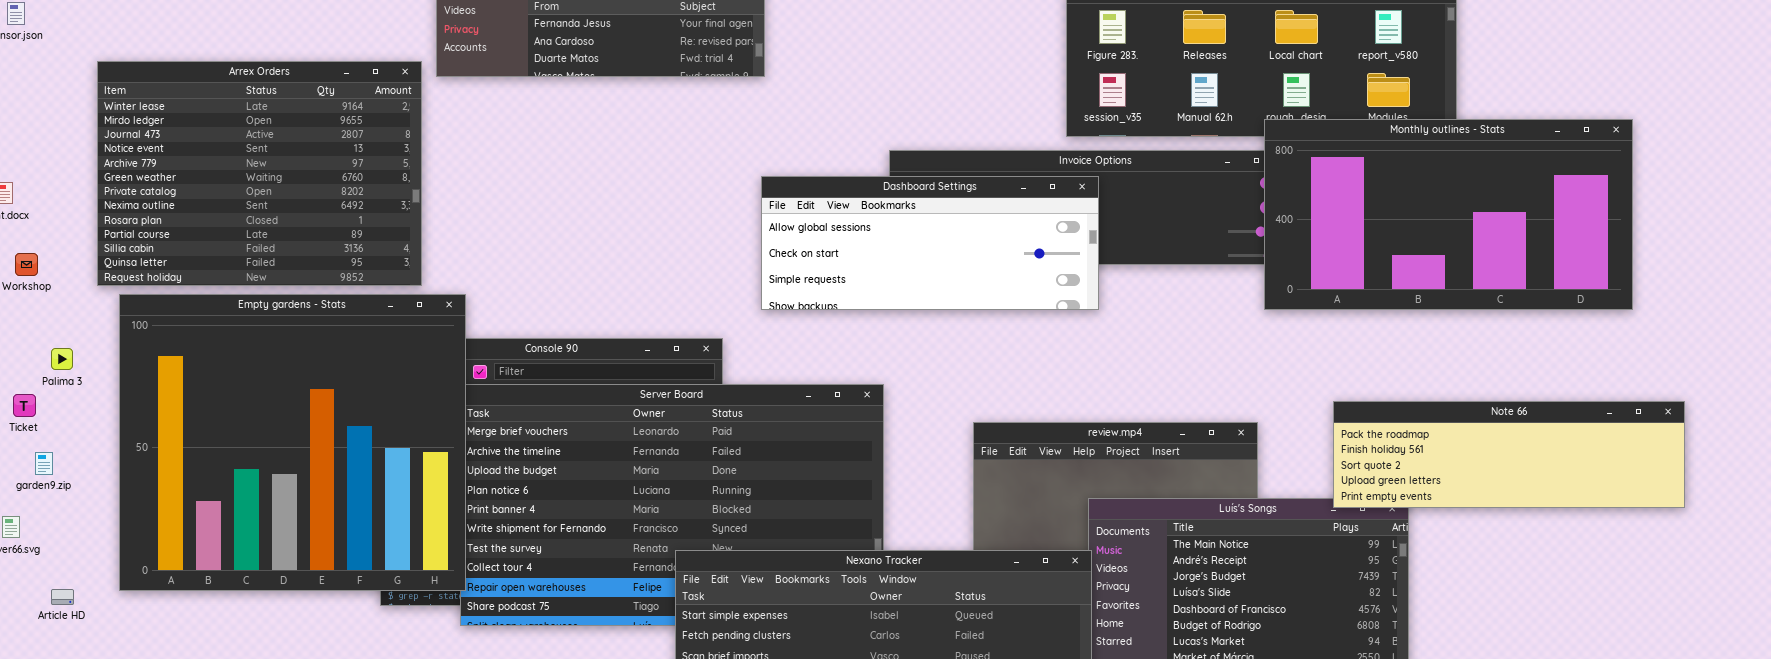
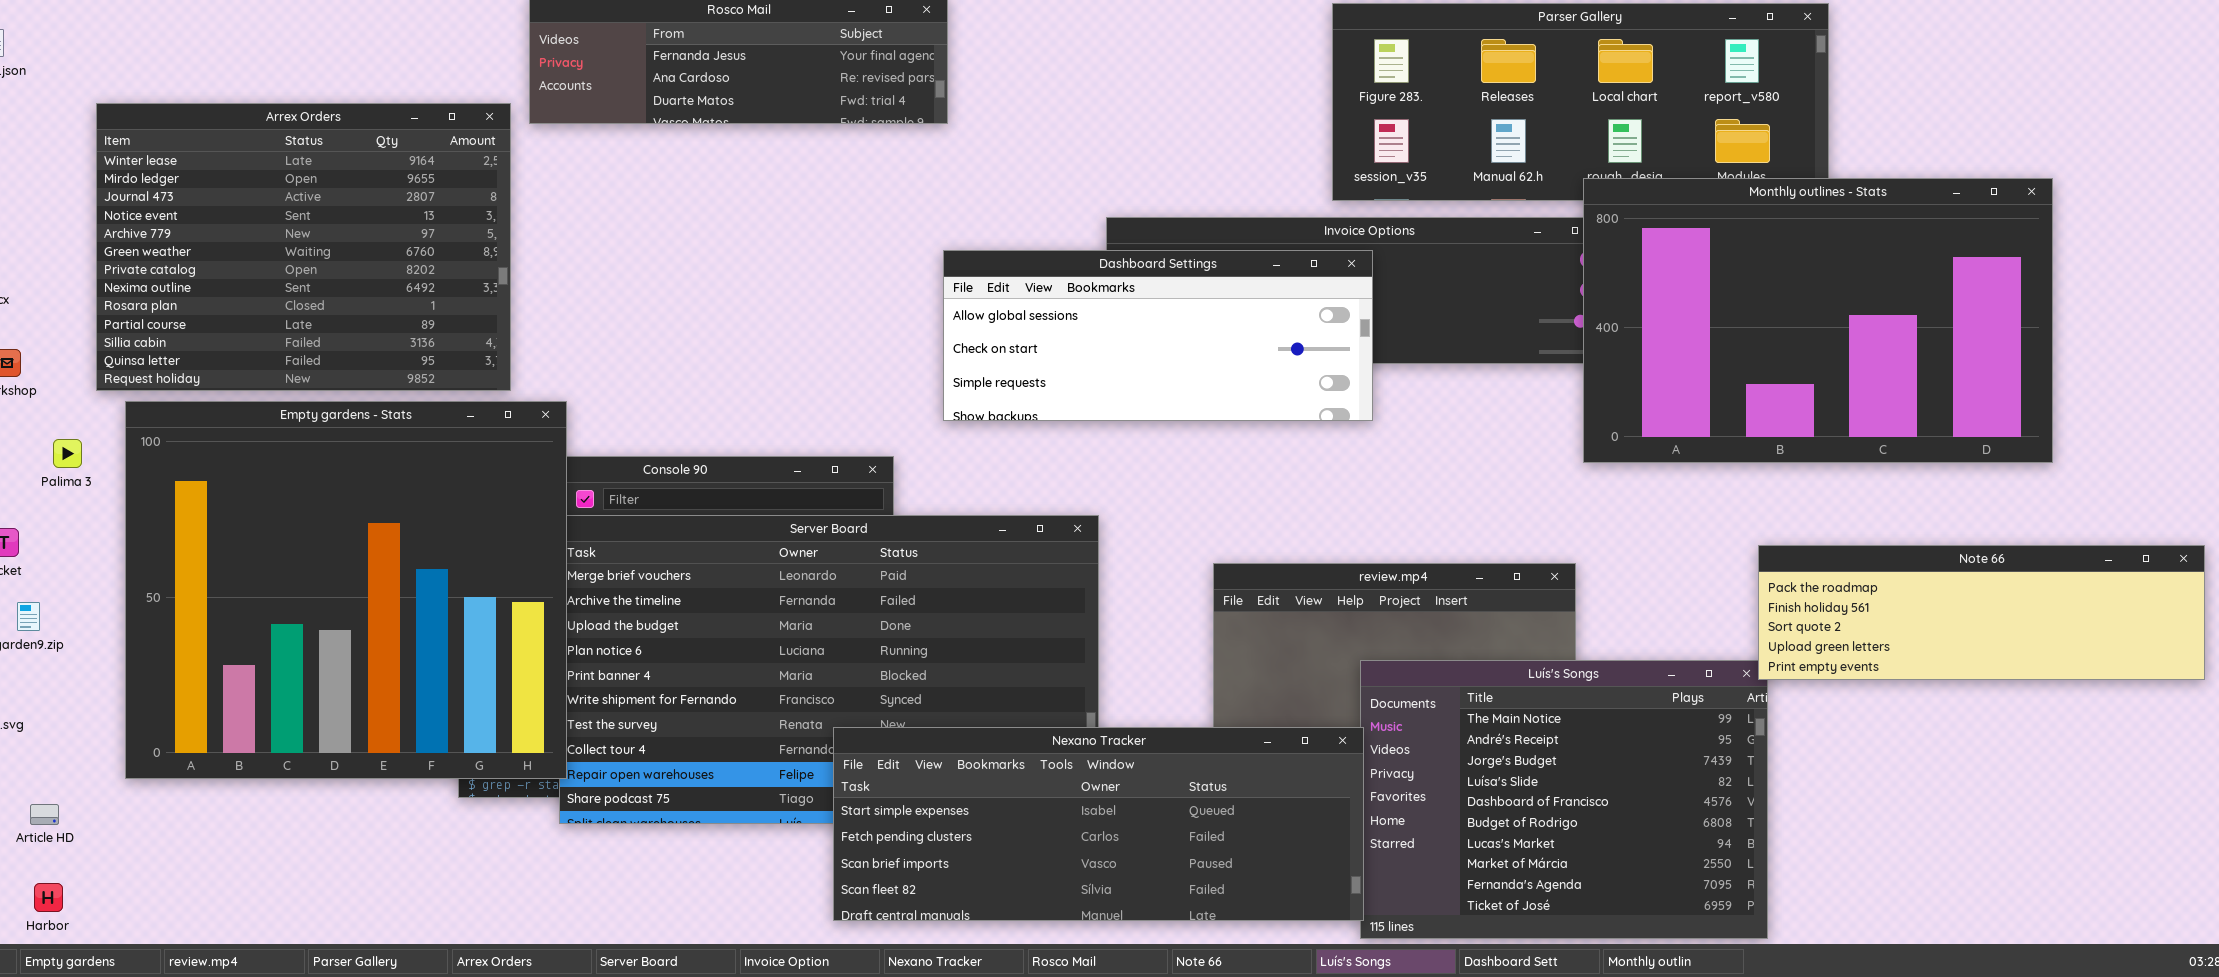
Monthly outlines - Stats: [1264,119,1633,310] -> [1583,178,2053,463], resized
Palima 3: [51,348,73,370] -> [53,439,82,468], moved
Note 66: [1333,401,1685,508] -> [1758,545,2205,680], moved
Article HD: [51,589,74,605] -> [30,804,59,825], moved

